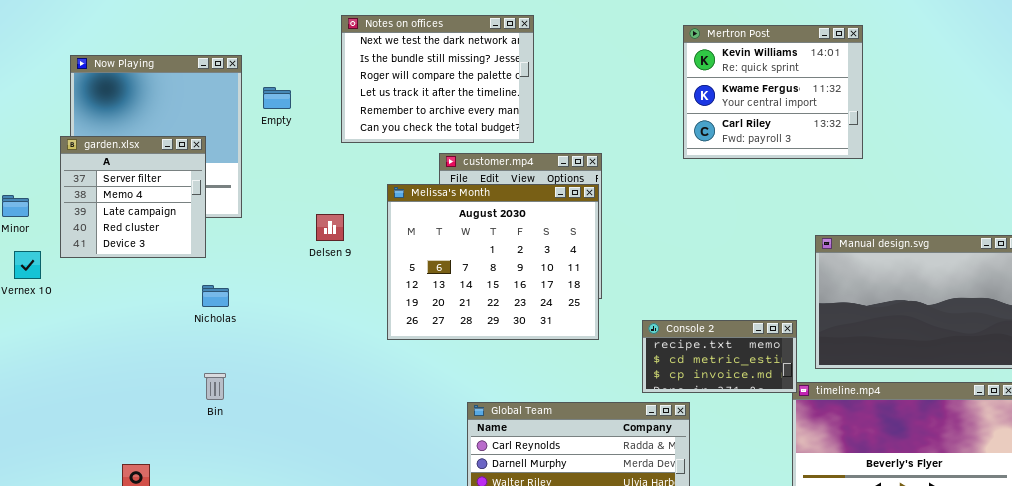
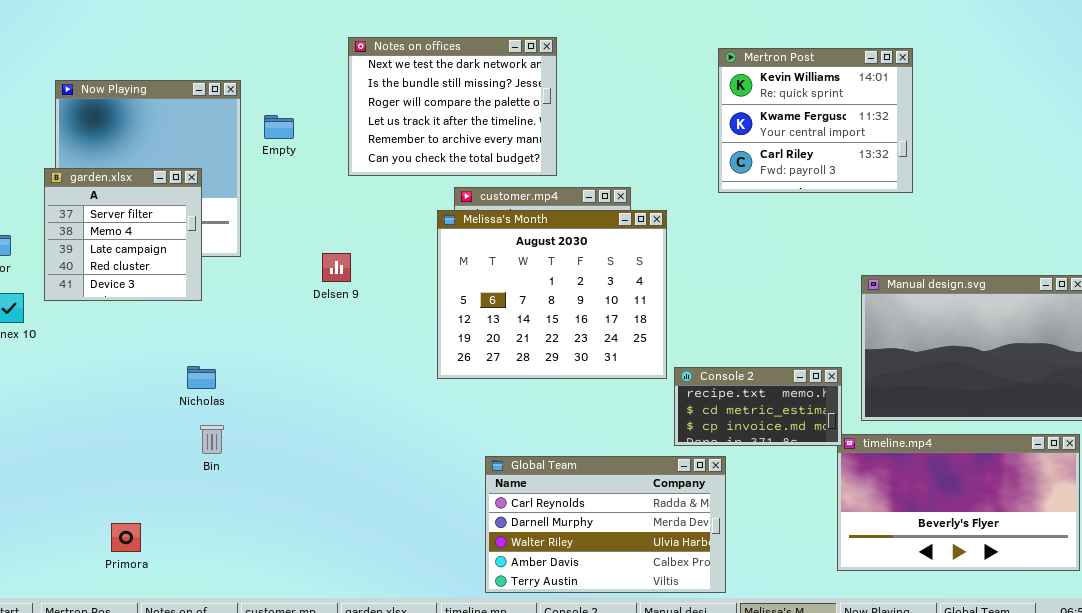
Melissa's Month: [387,184,599,340] -> [437,210,667,379], moved
Nicholas: [202,285,229,307] -> [187,366,216,389], moved

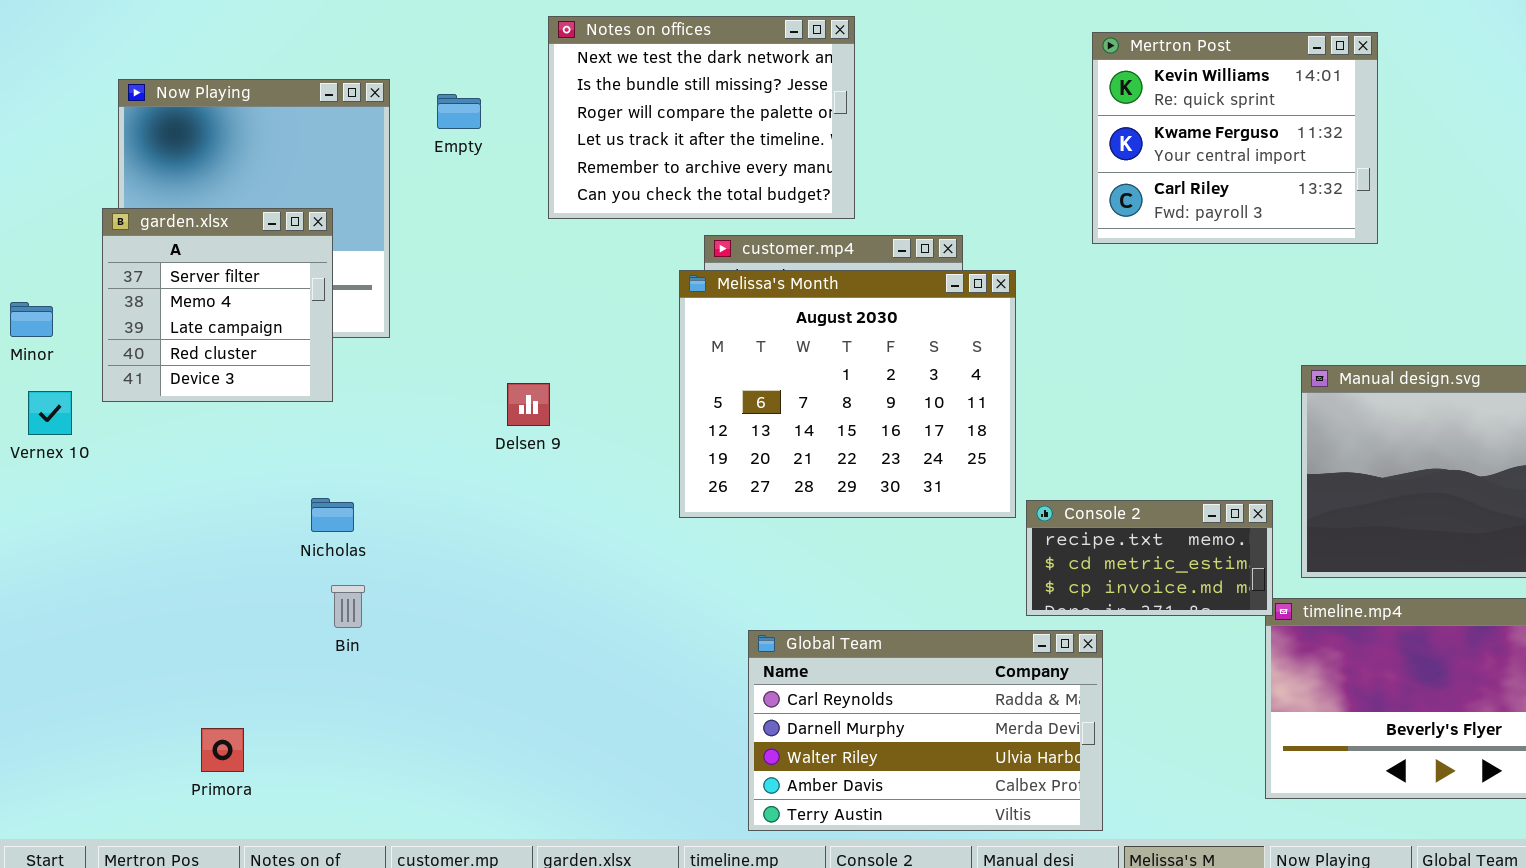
Empty: [264,115,294,139] -> [437,94,481,129], moved
Delsen 9: [322,253,351,282] -> [507,383,550,426], moved

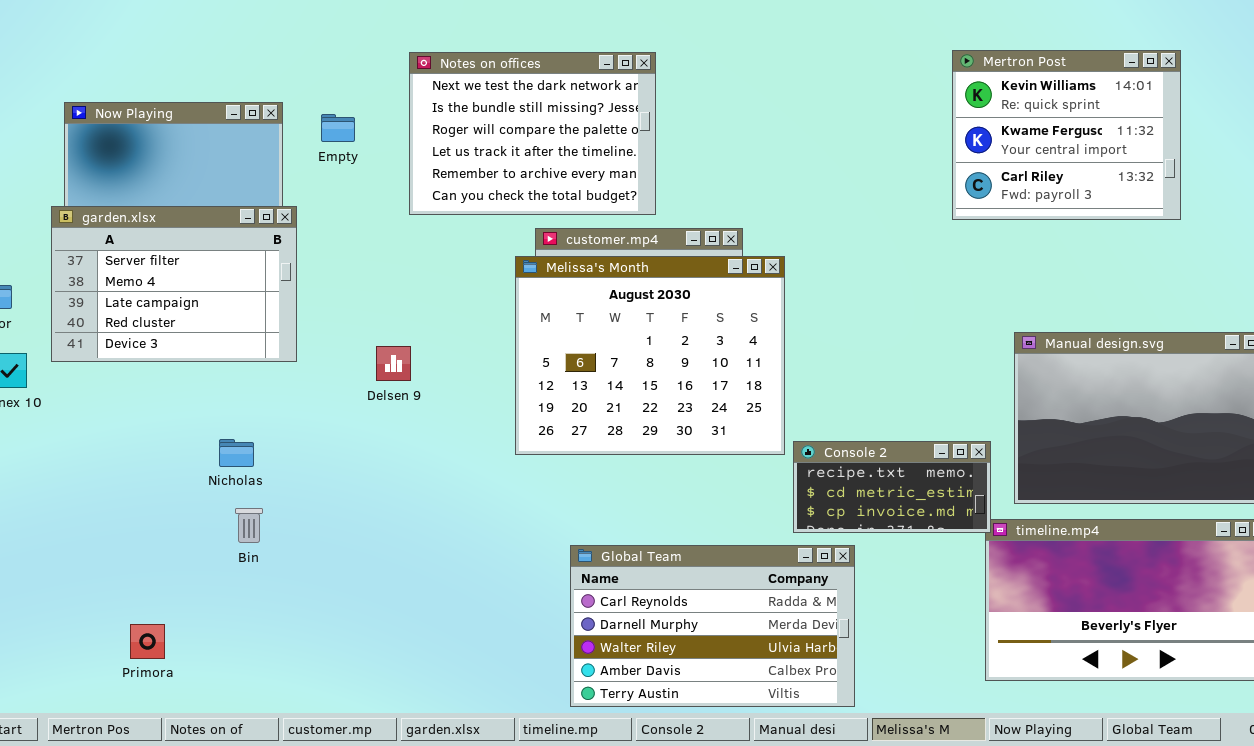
Mertron Post: [1092,32,1378,244] -> [952,50,1181,220], moved
garden.xlsx: [102,208,333,402] -> [51,206,297,362], resized

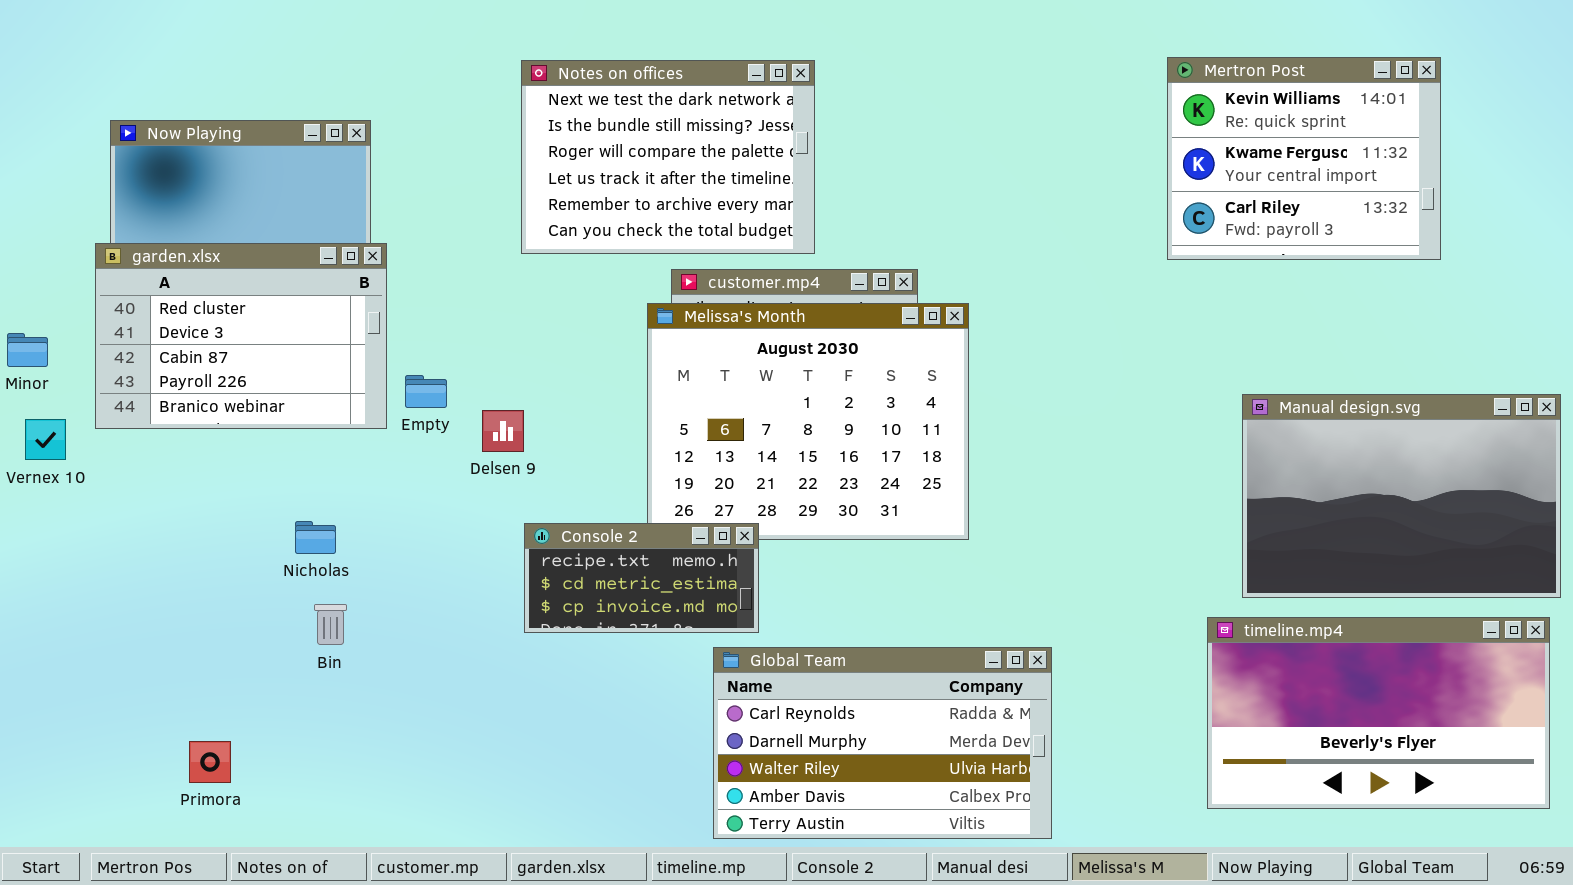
Empty: [321,114,355,142] -> [405,375,447,408], moved
garden.xlsx: [51,206,297,362] -> [95,243,387,429], scrolled down 3 rows
Console 2: [793,441,991,533] -> [524,523,759,633], moved

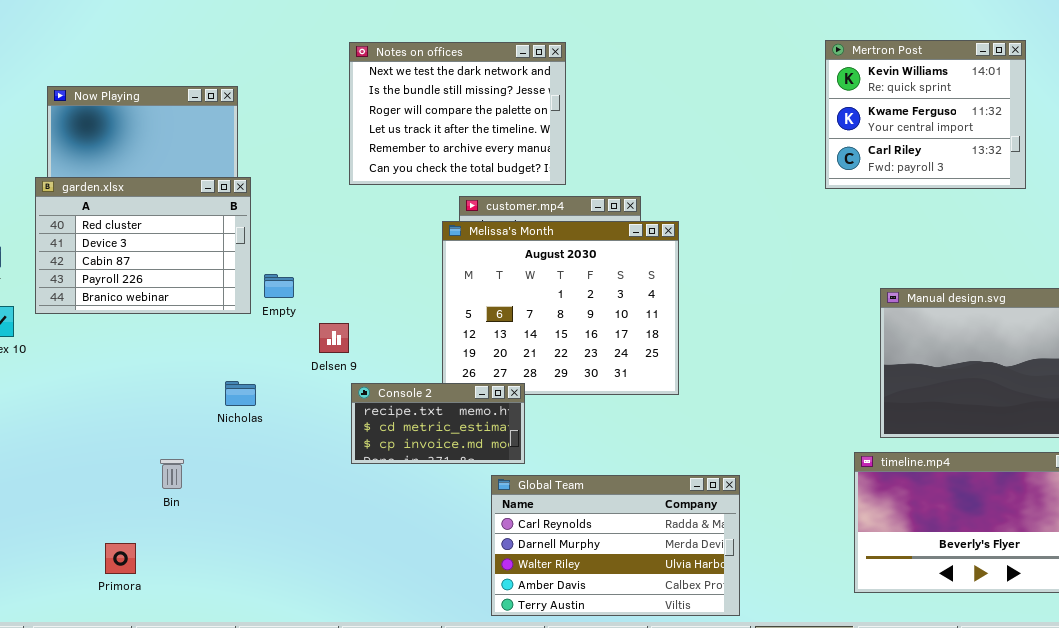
Delsen 9: [482,410,524,452] -> [319,323,349,353], moved
Nicholas: [295,521,336,554] -> [225,381,256,406], moved
Bin: [314,604,347,645] -> [160,459,184,489], moved

